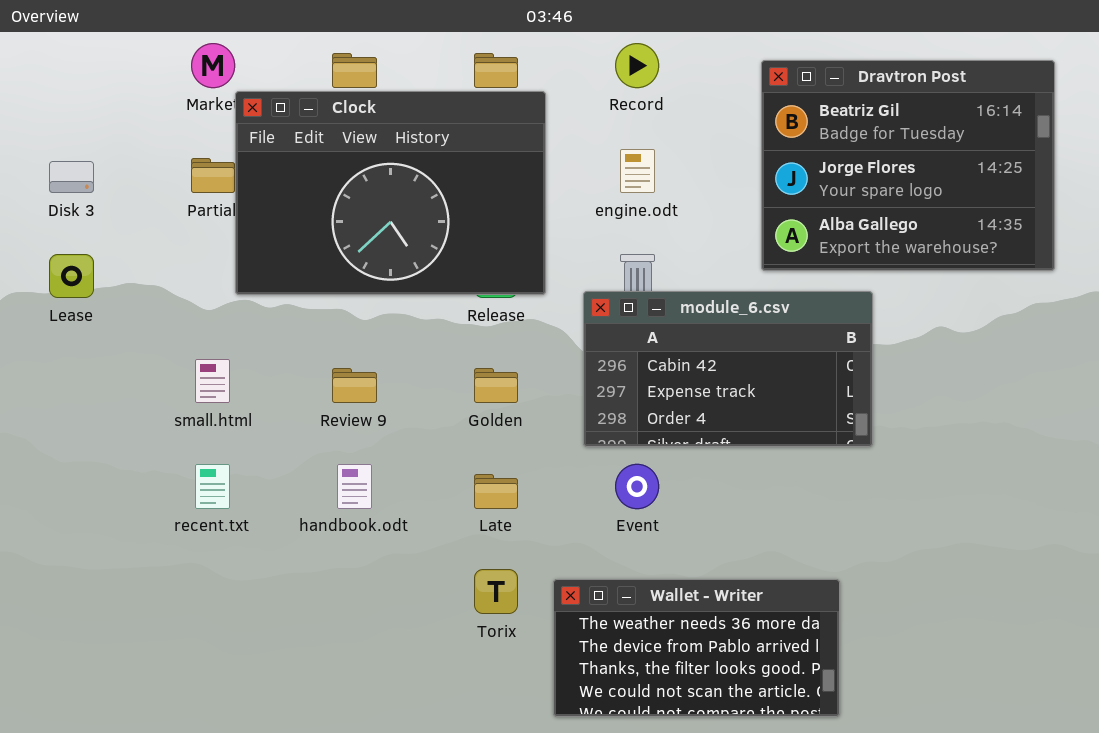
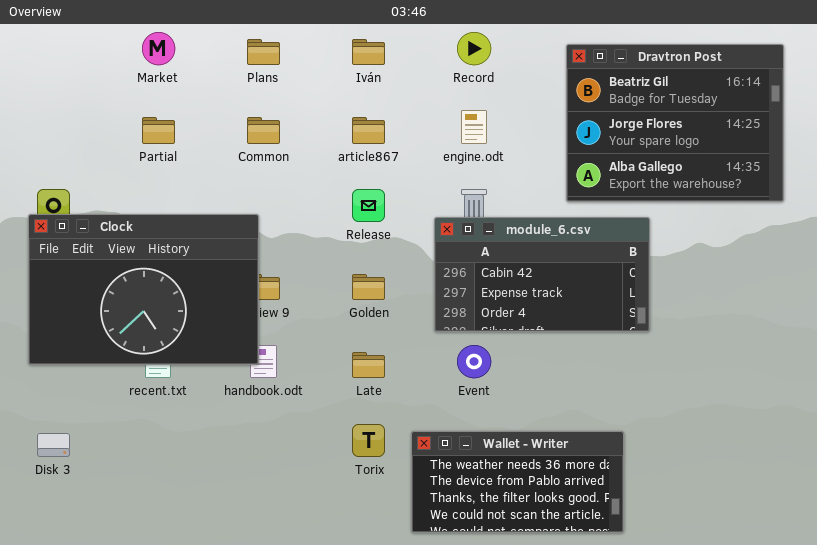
Clock: [235,91,546,295] -> [28,214,259,365], moved
Disk 3: [49,161,94,193] -> [37,433,70,457], moved

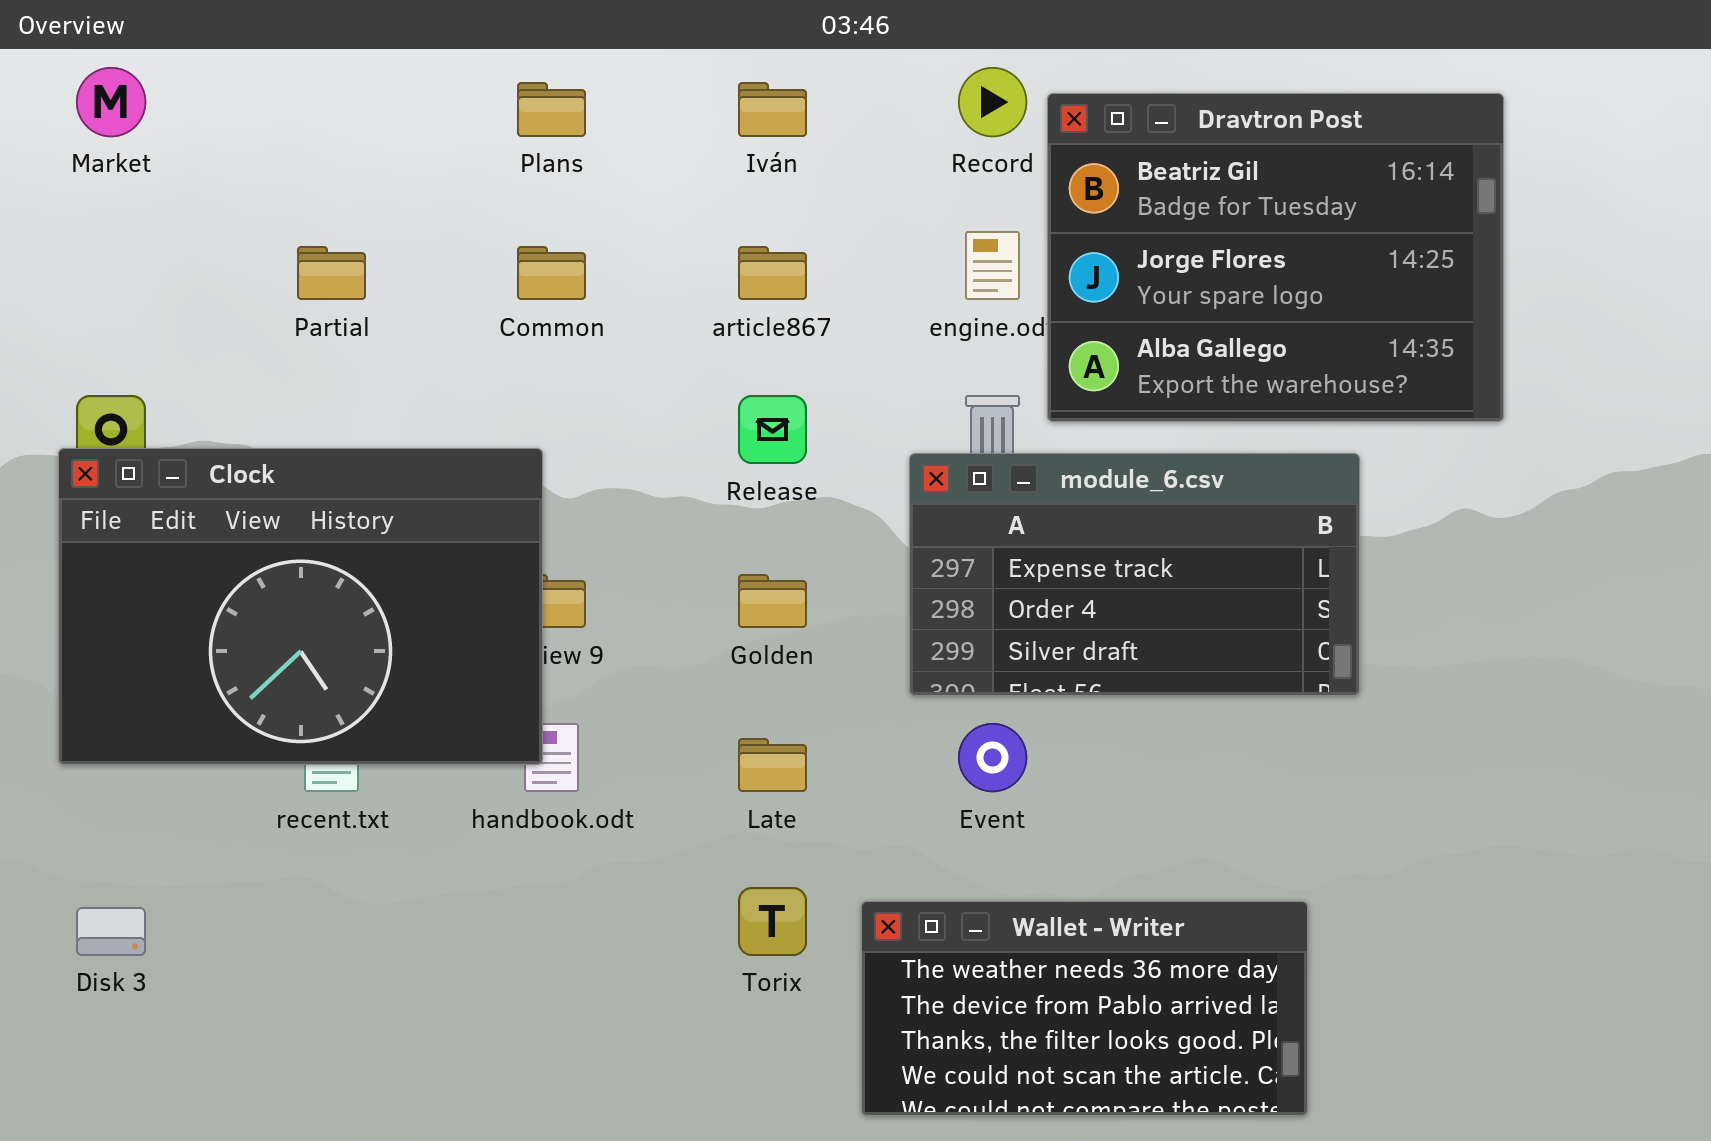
Market: [142,32,175,65] -> [76,67,146,137], moved
Dravtron Post: [566,44,784,202] -> [1047,93,1504,422], moved
module_6.csv: [434,217,650,332] -> [909,453,1360,696], scrolled down 1 row

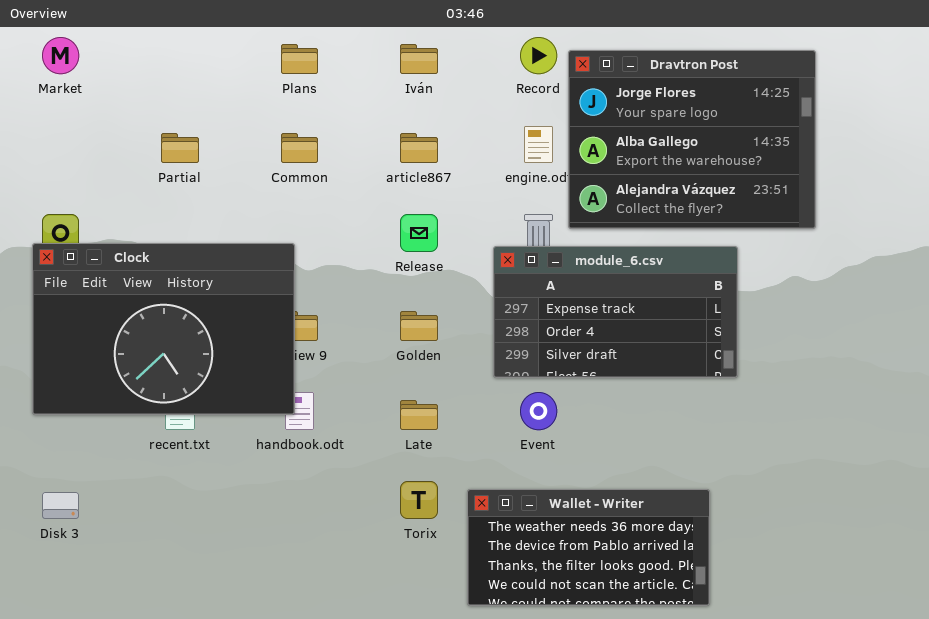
Dravtron Post: [1047,93,1504,422] -> [568,50,816,229], scrolled down 1 row

